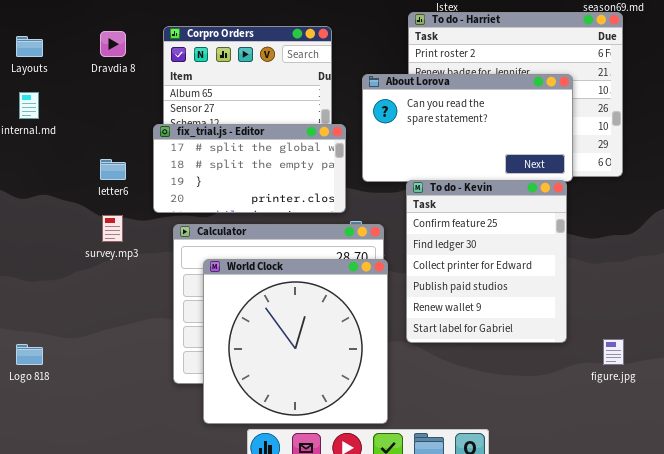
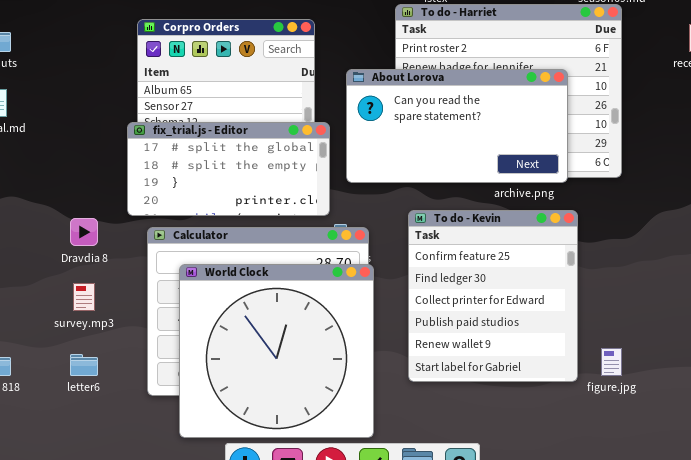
Dravdia 8: [100,31,126,57] -> [70,218,98,246], moved
letter6: [100,159,126,180] -> [70,354,98,376], moved
To do - Kevin: [406,180,567,343] -> [408,210,578,382], moved
survey.mp3: [102,215,123,242] -> [73,283,95,311], moved

